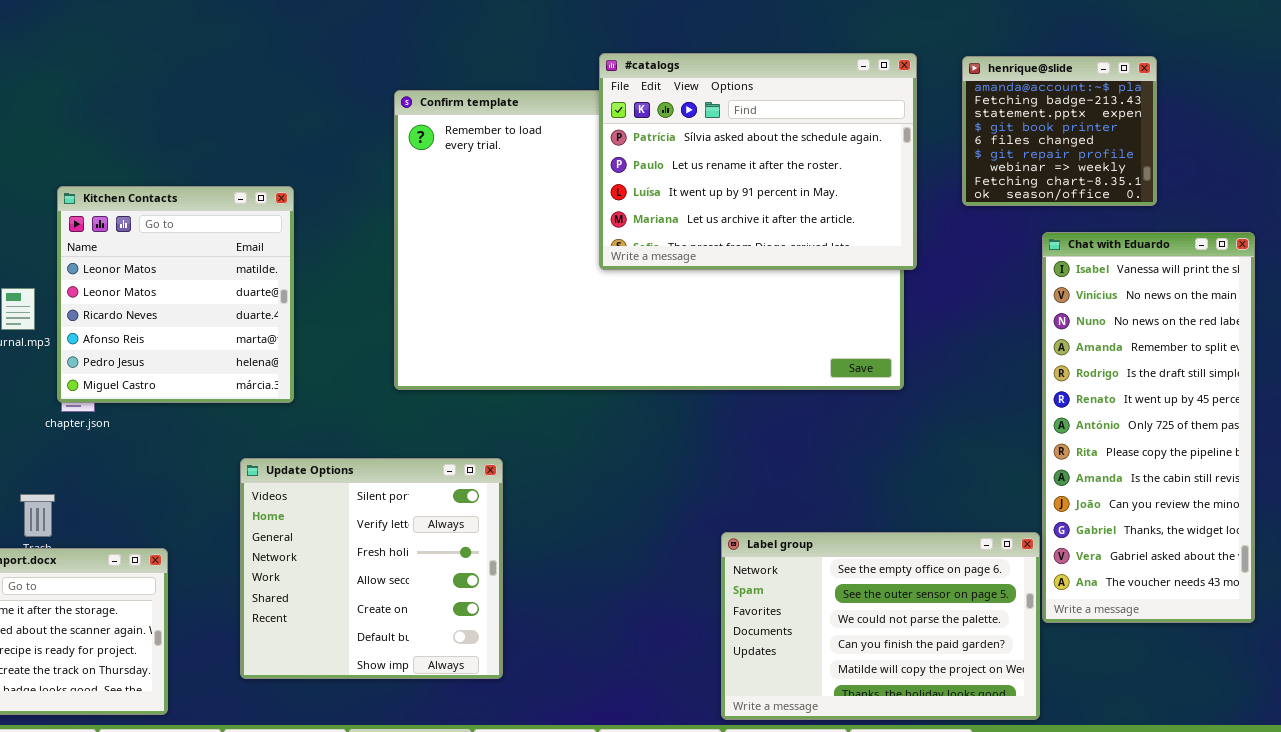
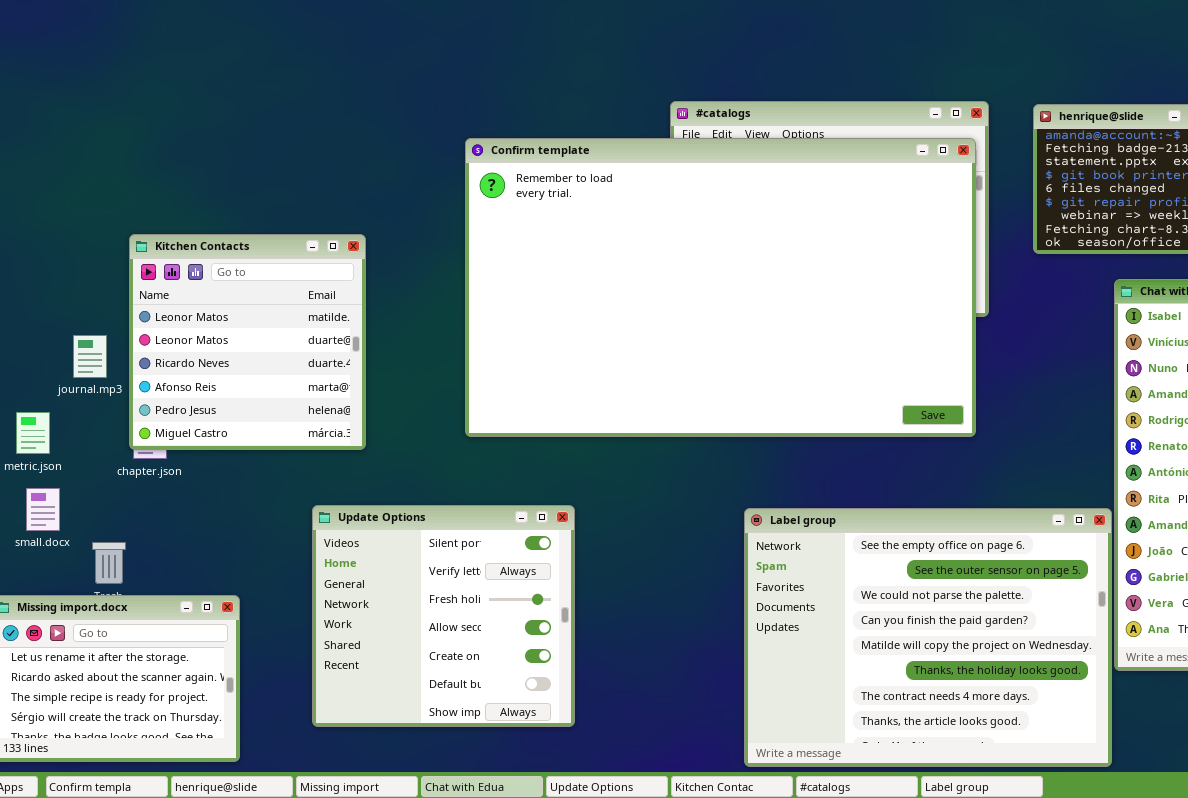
Confirm template: [394,90,904,390] -> [465,138,976,437], raised
Label group: [721,532,1040,720] -> [744,508,1112,767], resized

